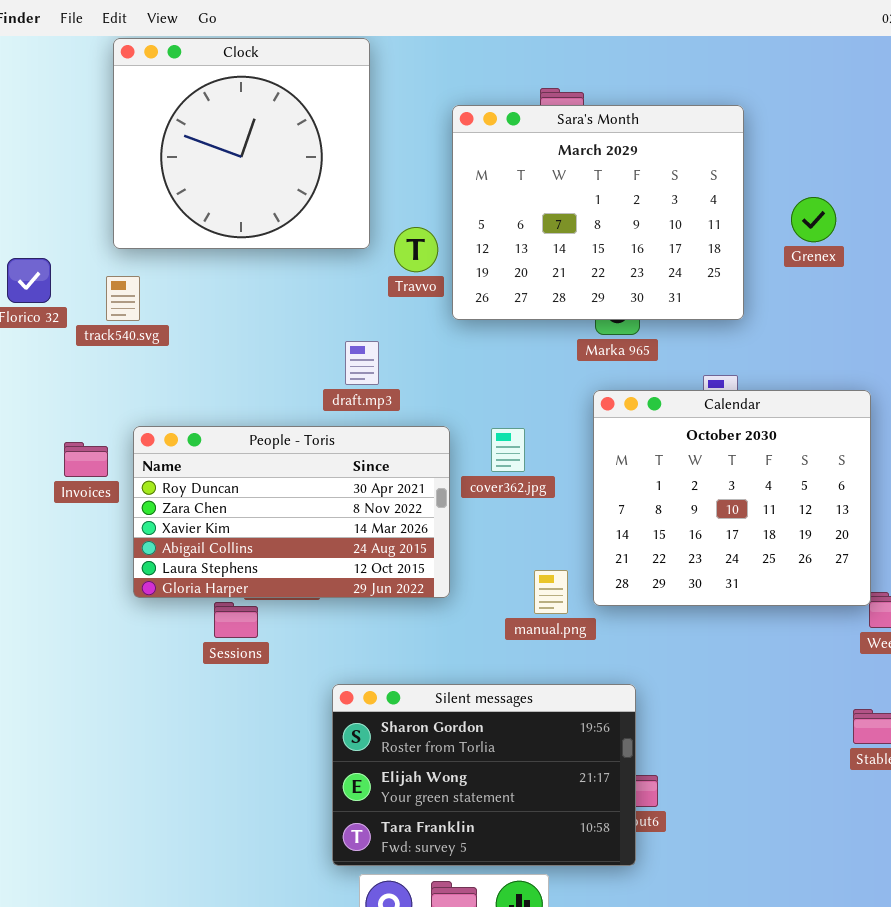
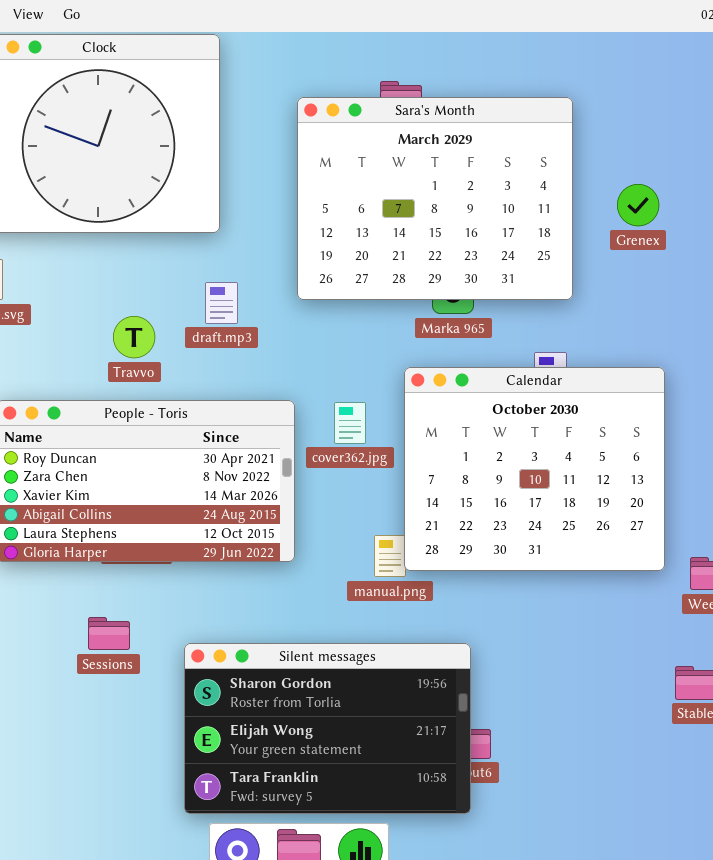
Travvo: [394,227,438,272] -> [113,316,155,358], moved
draft.mp3: [345,341,379,385] -> [205,282,238,324], moved
Calendar: [593,390,871,606] -> [404,367,665,571], moved
Sessions: [214,602,258,638] -> [88,617,130,650], moved

